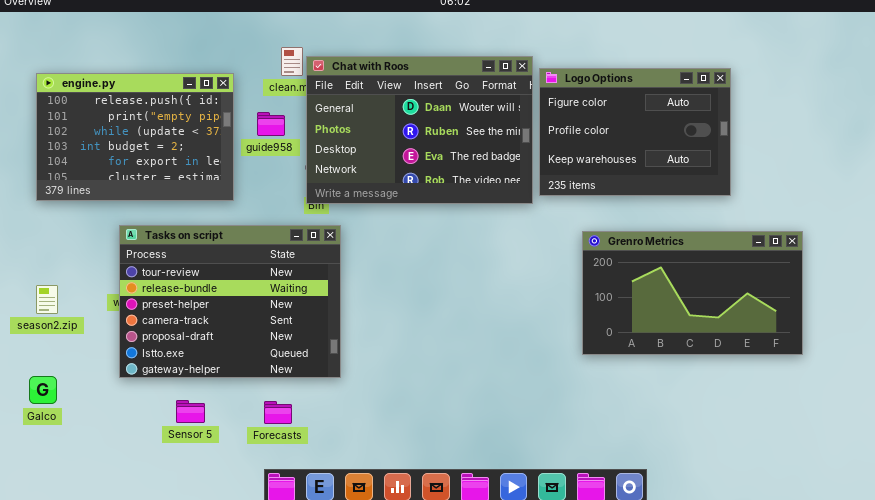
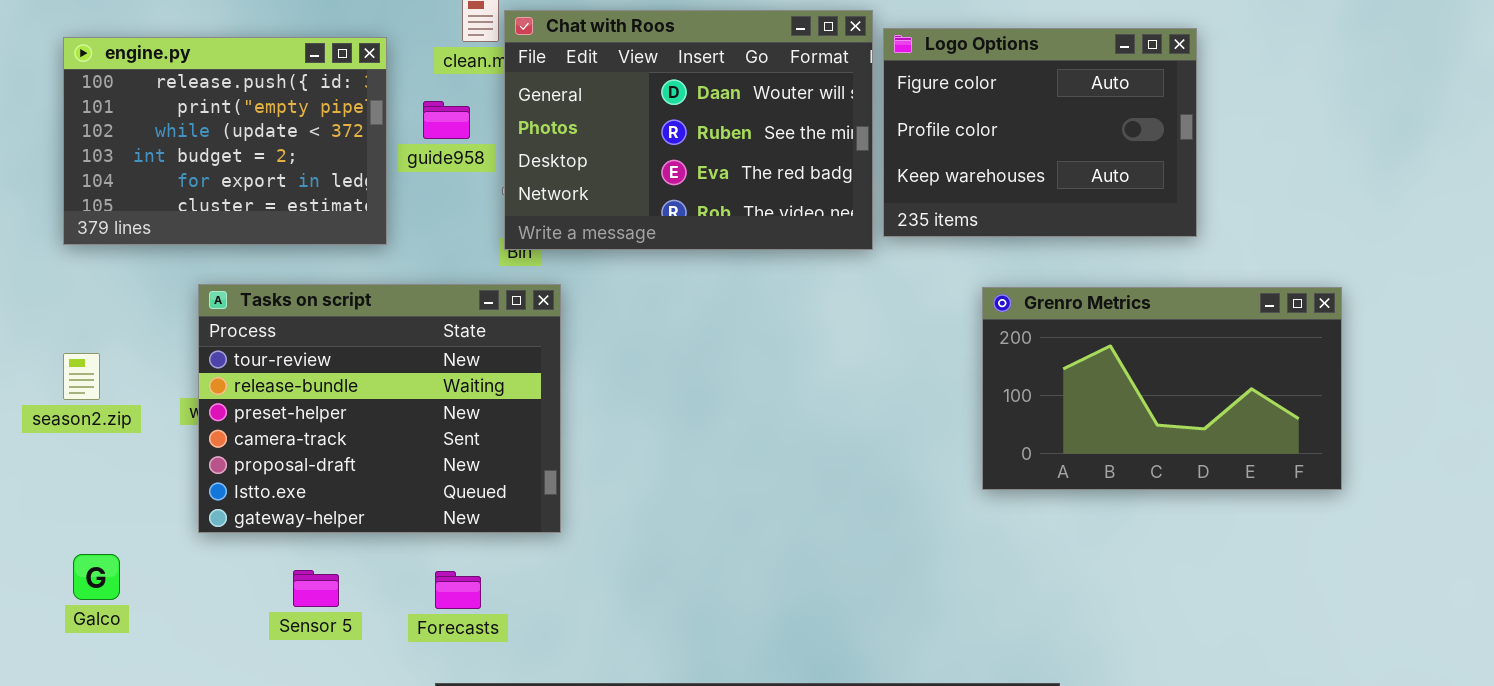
Grenro Metrics: [582,231,803,355] -> [982,287,1342,490], moved
season2.zip: [36,285,58,314] -> [63,353,100,400], moved
Galco: [29,376,57,404] -> [73,554,120,600], moved

